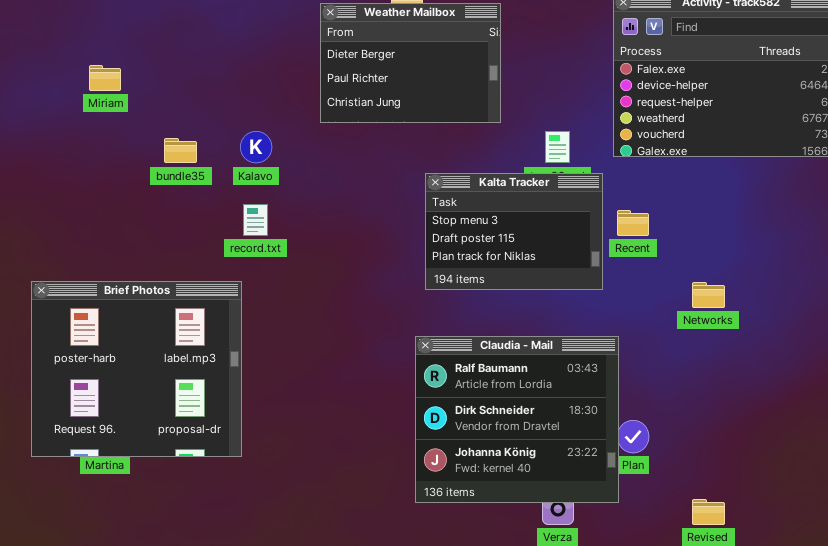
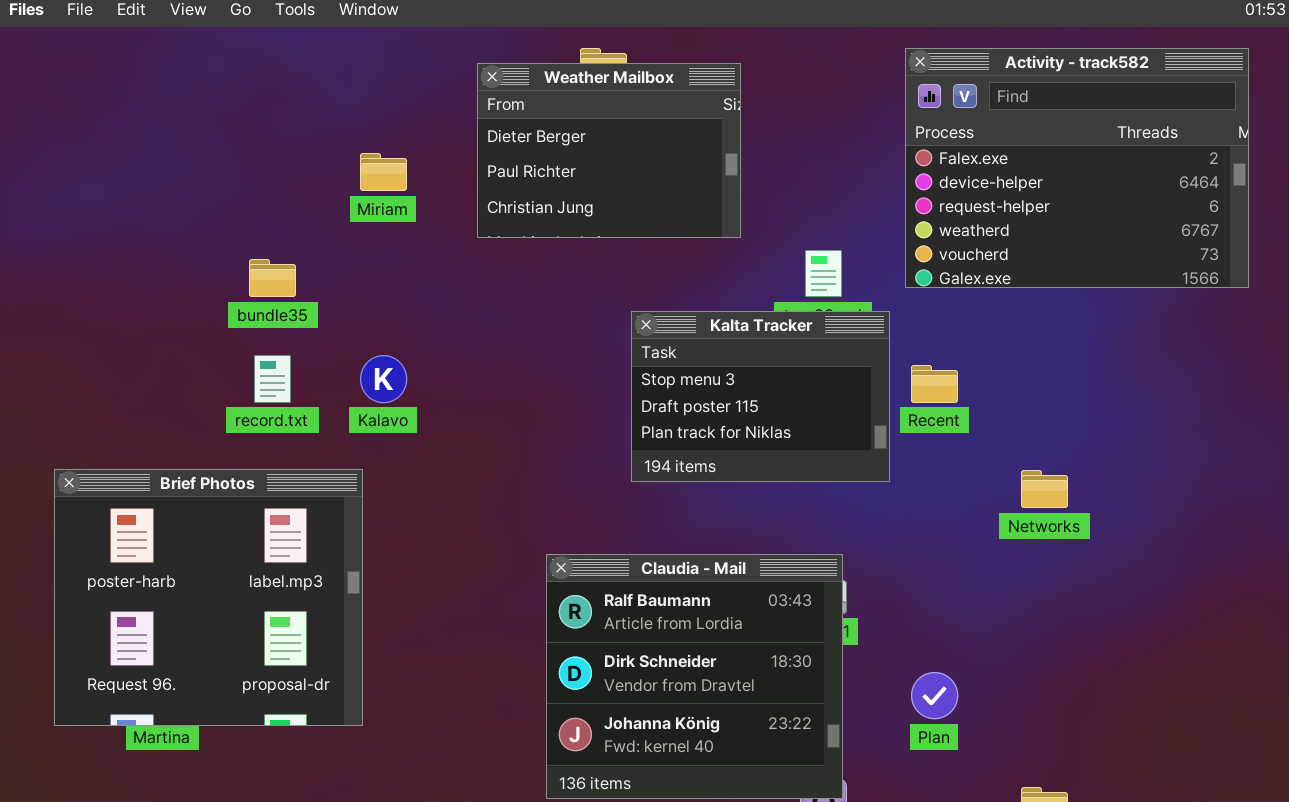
Miriam: [89,65,121,91] -> [360,153,407,191], moved
Kalavo: [240,131,272,163] -> [360,355,407,403], moved
record.txt: [243,204,268,236] -> [254,355,291,403], moved
Claudia - Mail: [415,336,619,503] -> [546,554,843,799], moved

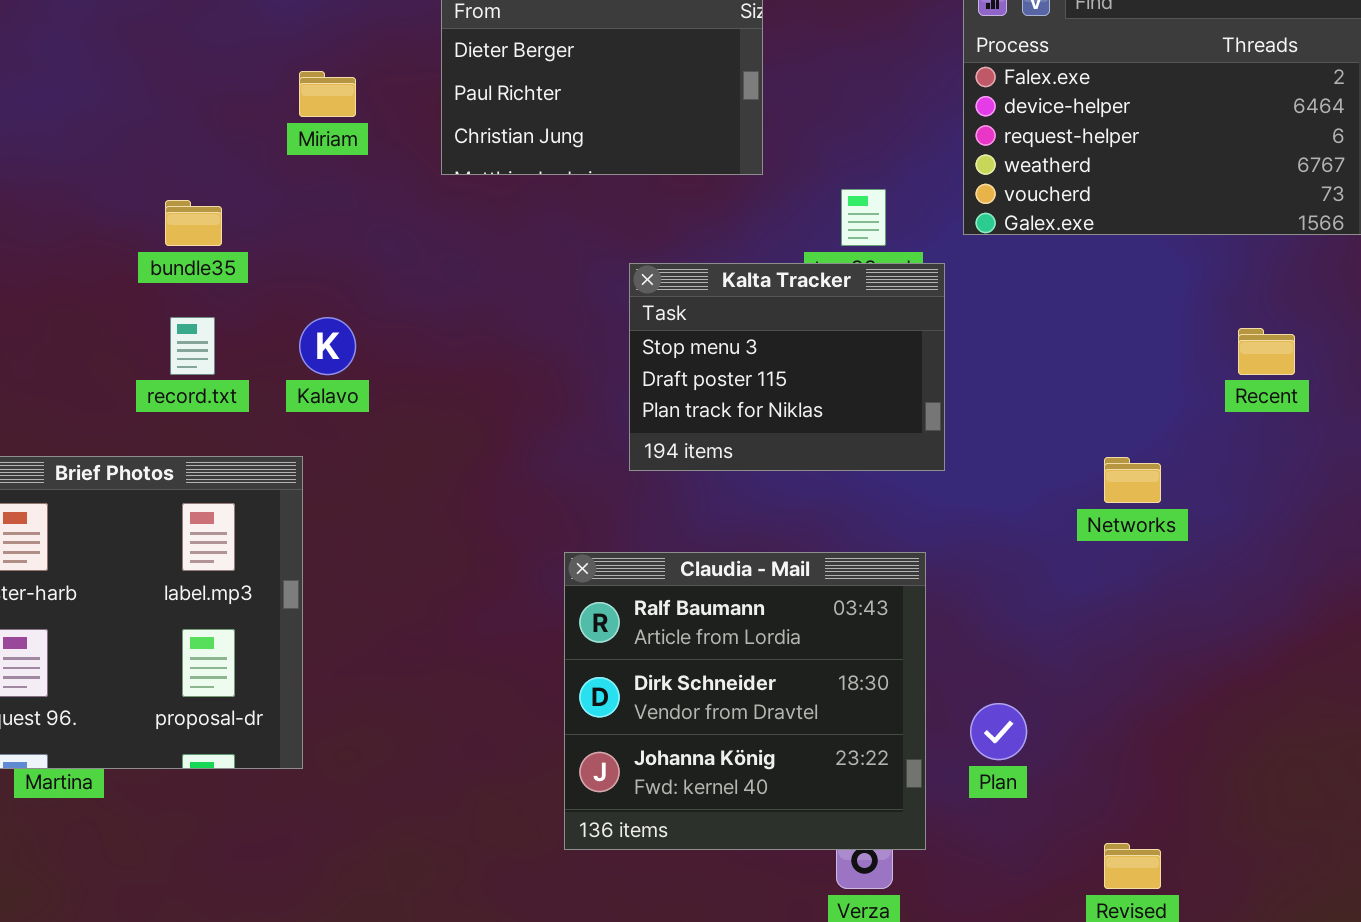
Recent: [911,365,958,403] -> [1238,328,1295,375], moved
Claudia - Mail: [546,554,843,799] -> [564,552,926,850], moved

